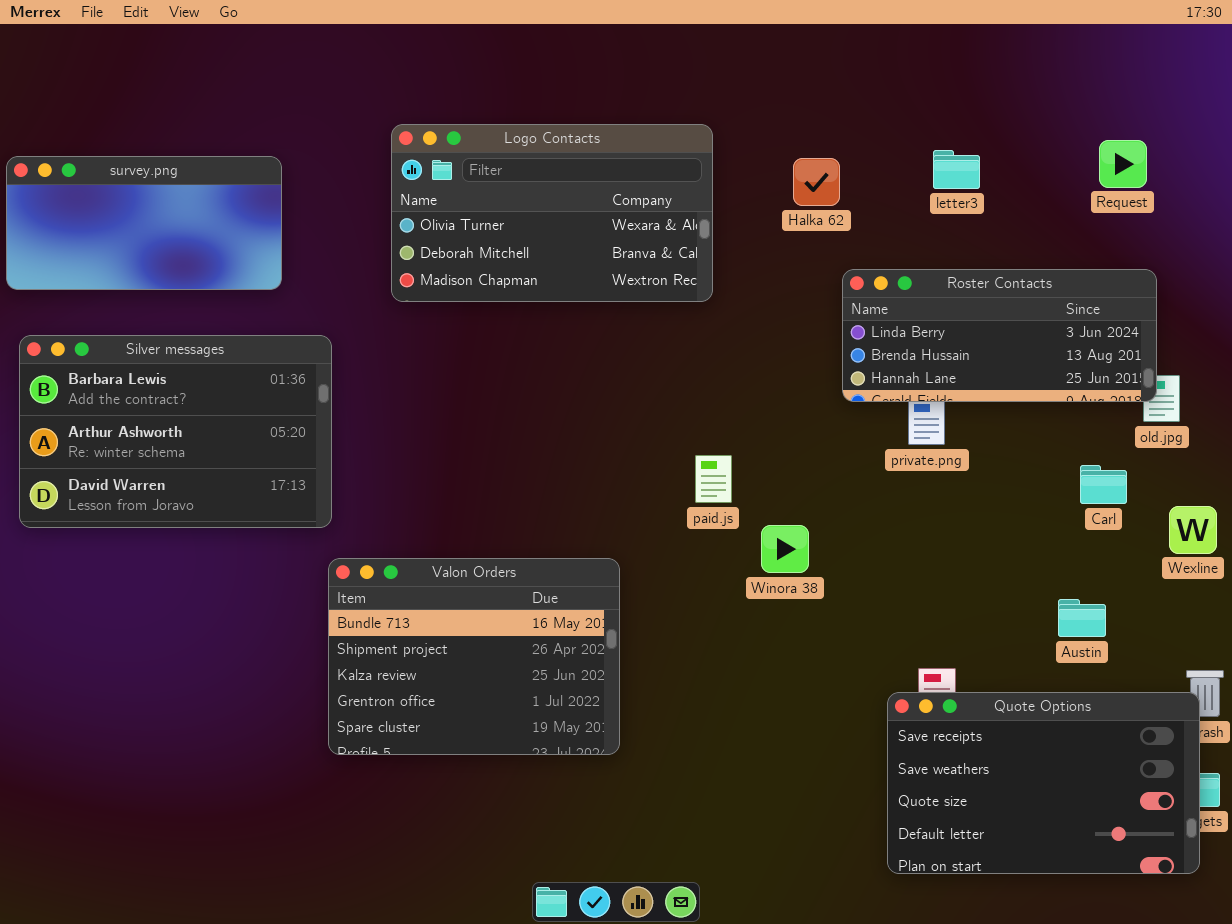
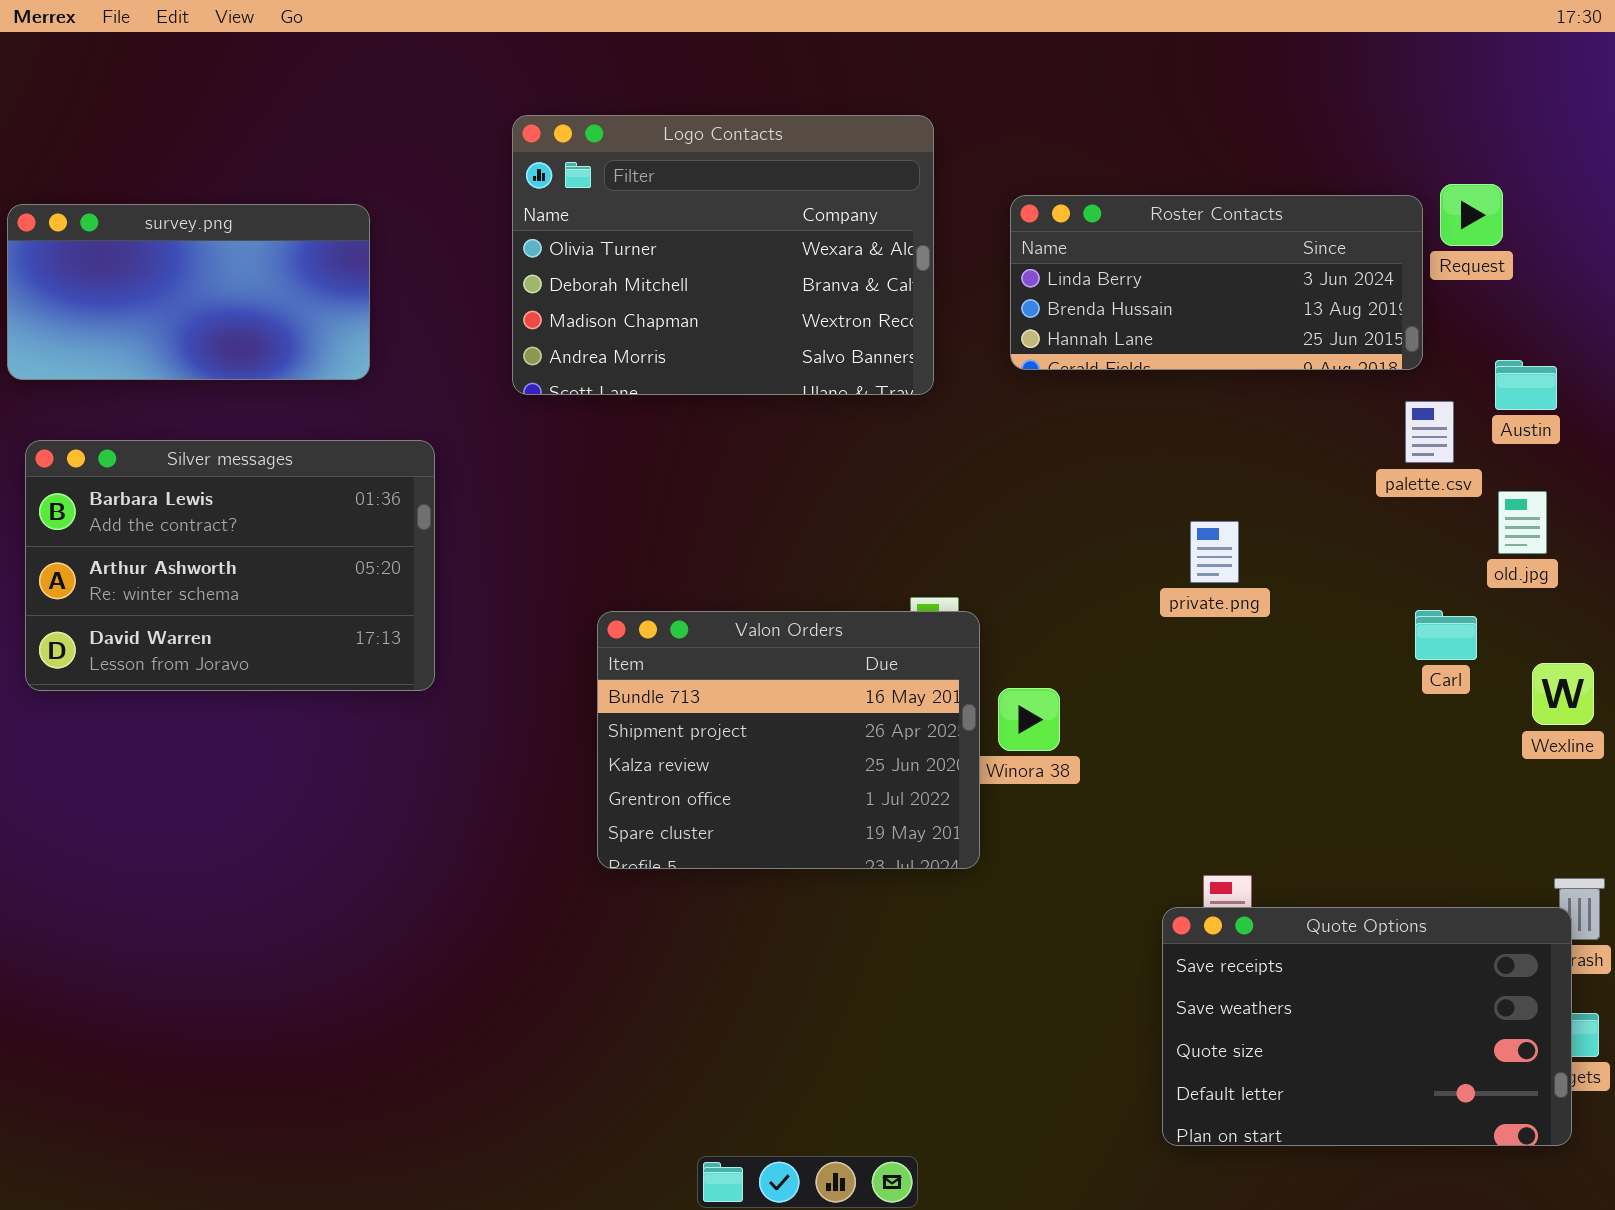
Logo Contacts: [391,124,713,302] -> [512,115,934,395], resized
Roster Contacts: [842,269,1157,402] -> [1010,195,1423,370], moved
Valon Orders: [328,558,620,755] -> [597,611,980,869], moved
Austin: [1058,599,1106,637] -> [1495,360,1557,410], moved

